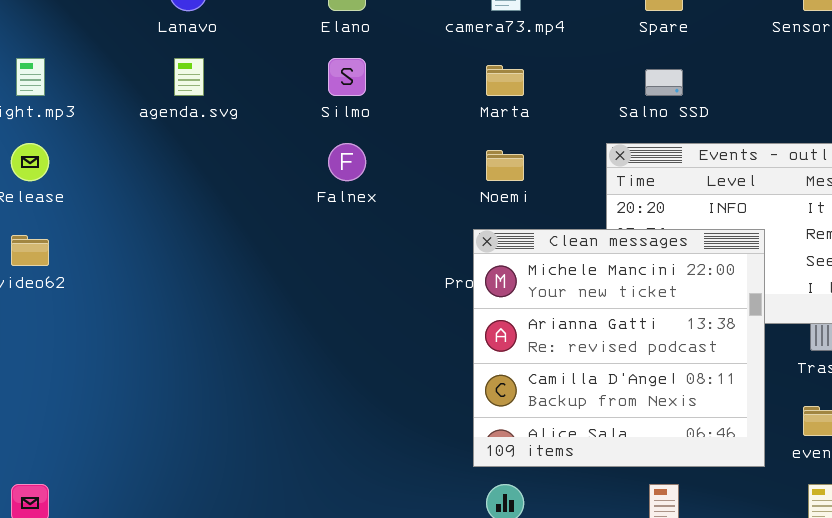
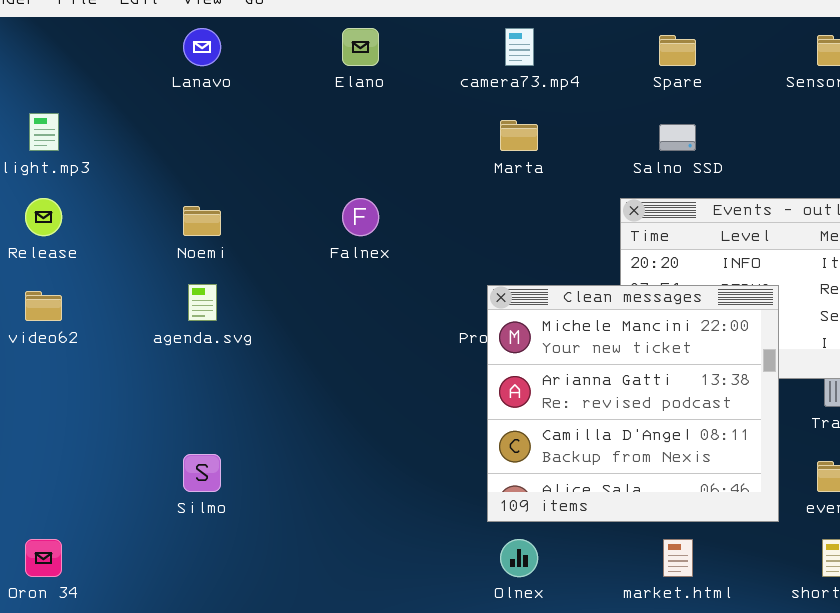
agenda.svg: [174,58,204,96] -> [188,284,217,321], moved
Silmo: [328,58,366,96] -> [183,454,221,492], moved
Noemi: [486,150,524,181] -> [183,206,221,236], moved

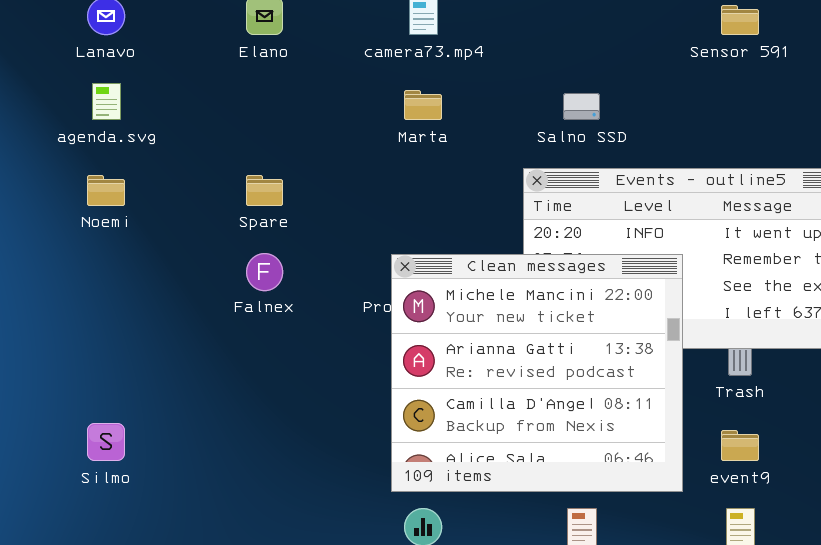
Spare: [659,35,696,66] -> [246,175,283,206], moved
Falnex: [342,198,379,236] -> [246,253,283,291], moved
agenda.svg: [188,284,217,321] -> [92,83,121,120], moved

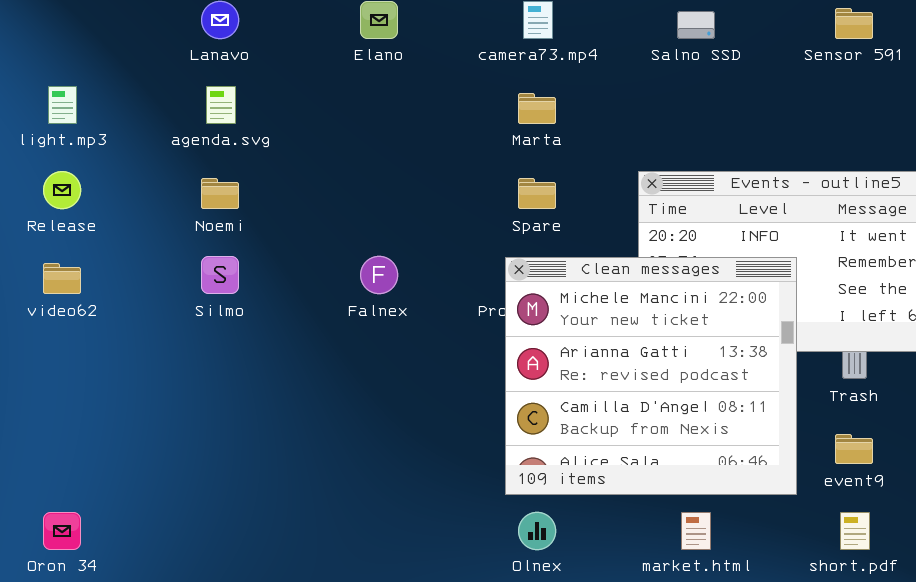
Salno SSD: [563,93,600,120] -> [677,11,715,39], moved
Spare: [246,175,283,206] -> [518,178,556,209], moved
Silmo: [87,423,125,461] -> [201,256,239,294], moved

